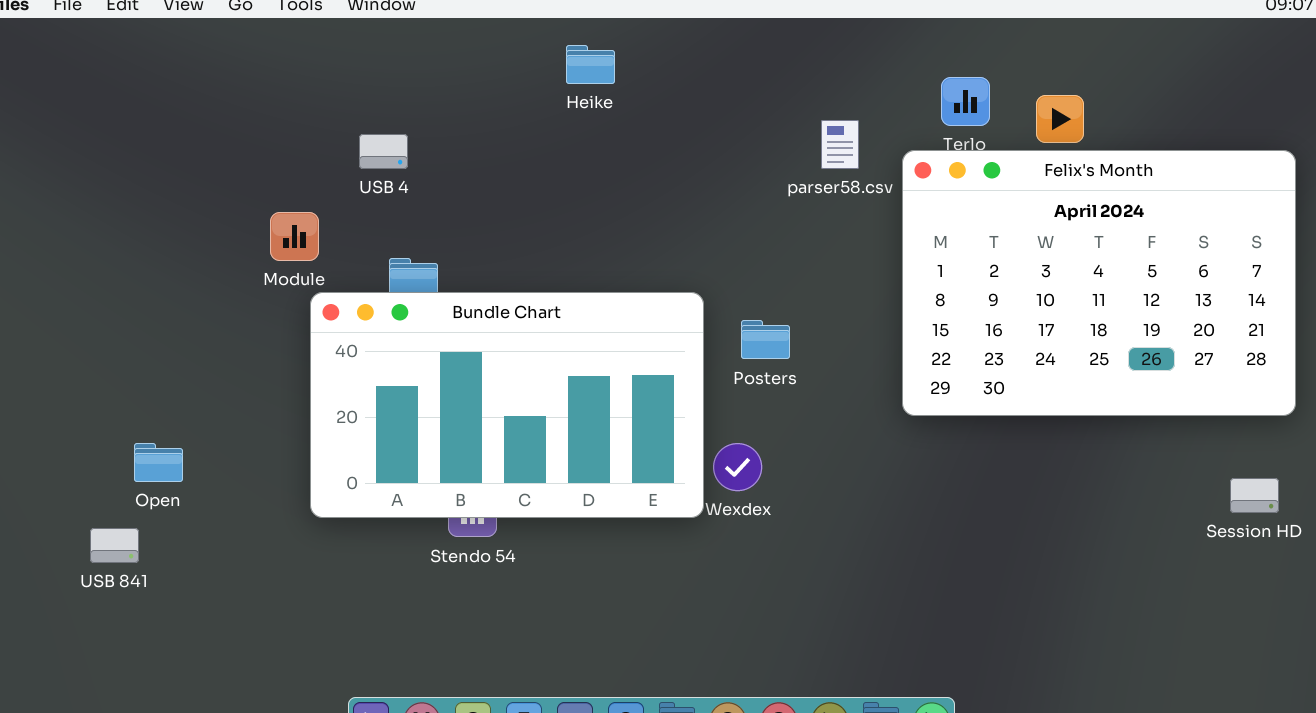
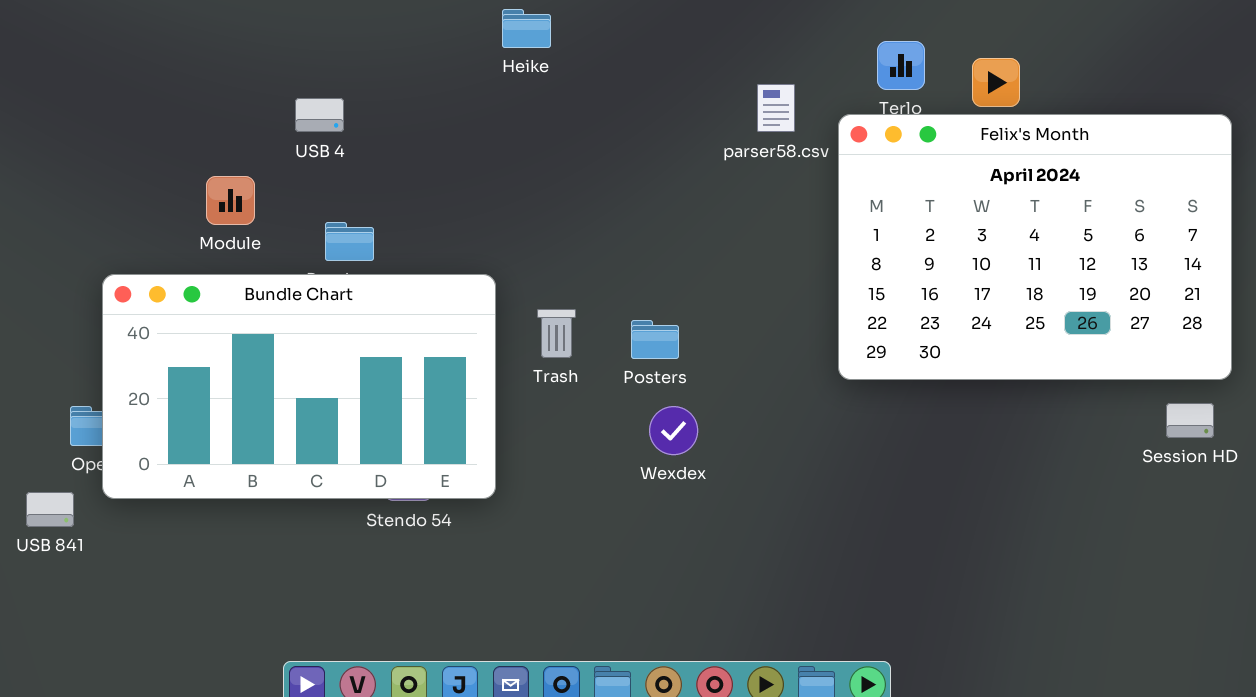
Bundle Chart: [310,292,704,518] -> [102,274,496,499], moved
Posters: [741,320,790,359] -> [631,320,679,359], moved
Session HD: [1230,478,1279,513] -> [1166,403,1214,438], moved

